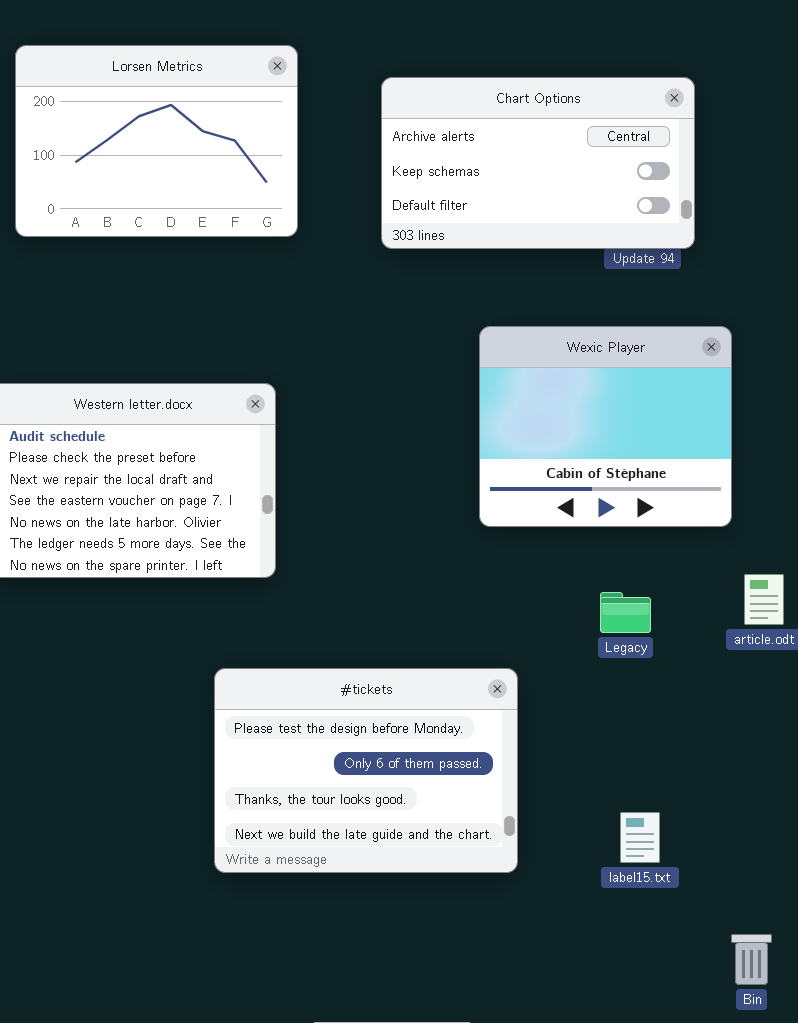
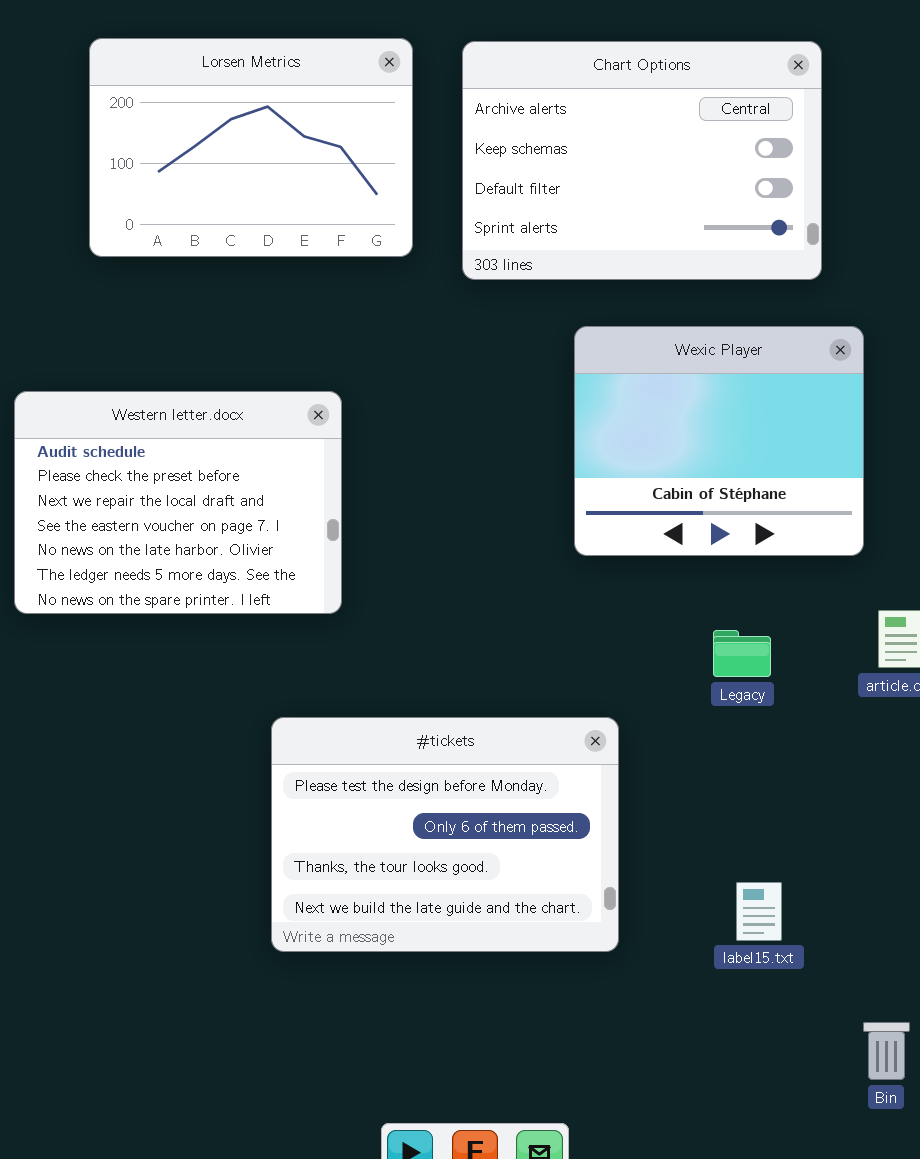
Lorsen Metrics: [15,45,298,237] -> [89,38,413,257], moved
Chart Options: [381,77,695,249] -> [462,41,822,280], resized

